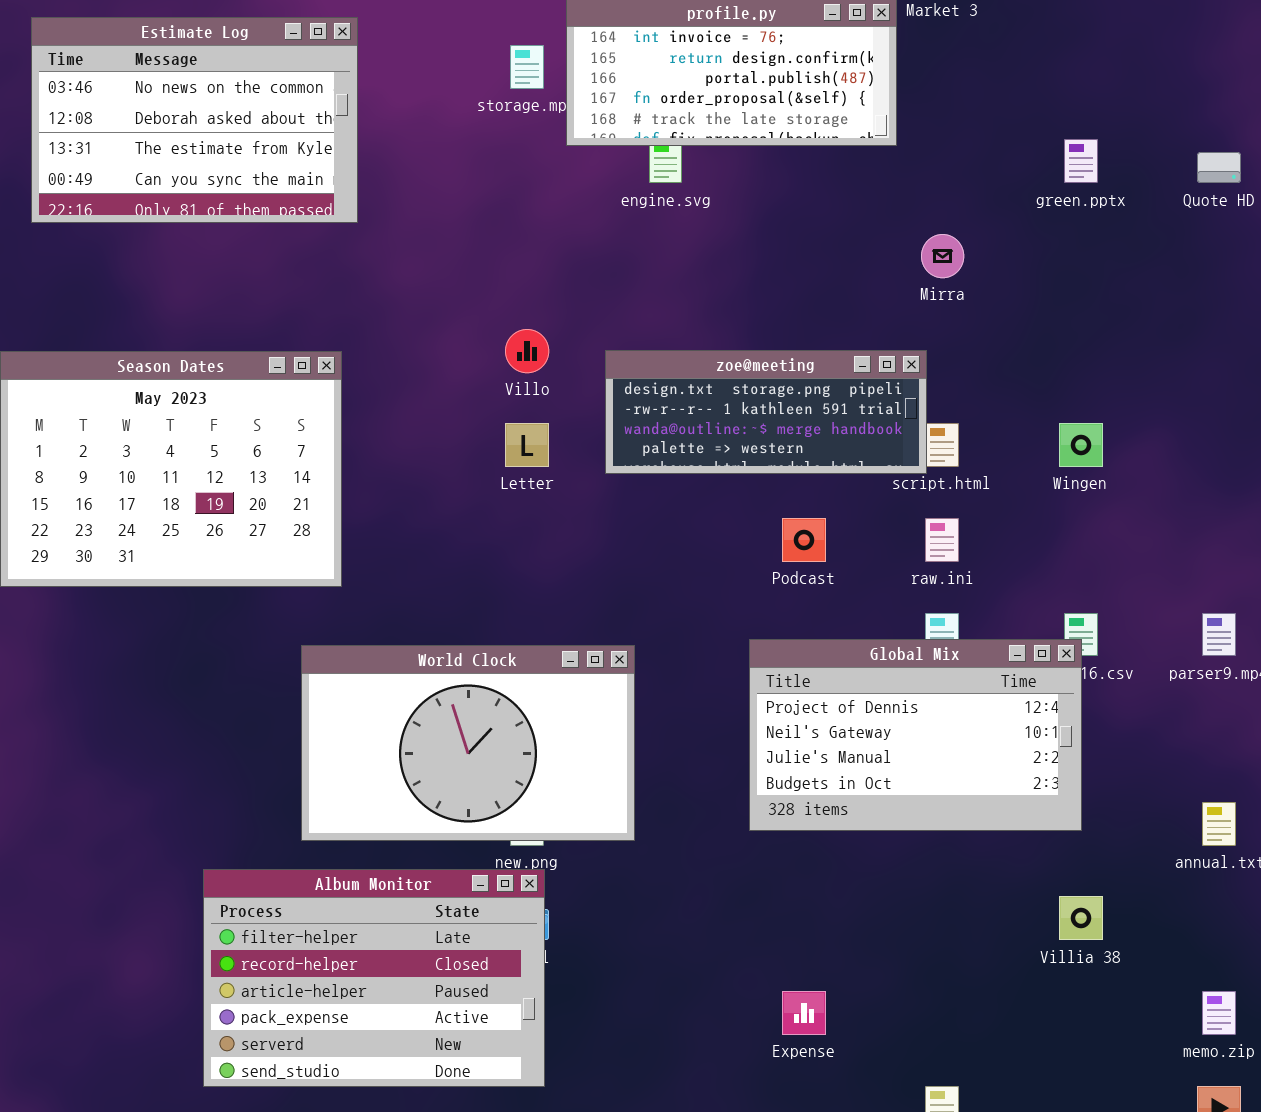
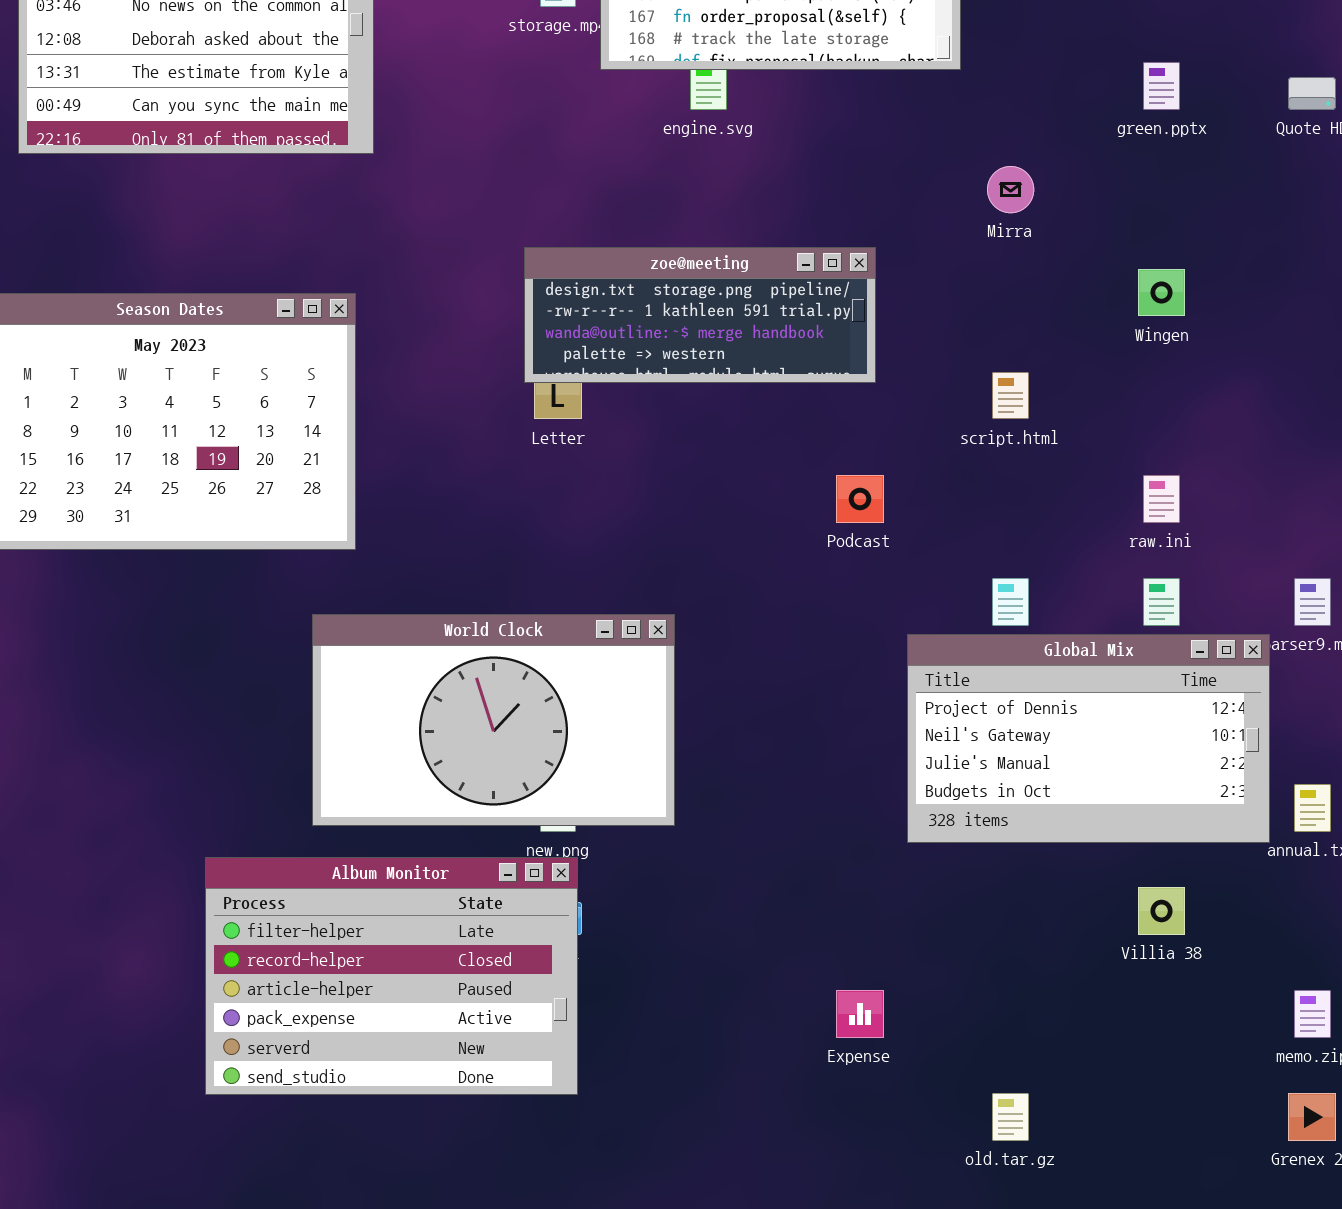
zoe@meeting: [605,350,927,474] -> [524,247,876,383], moved
Wingen: [1059,423,1103,467] -> [1138,269,1185,316], moved
raw.ini: [925,518,959,562] -> [1143,475,1180,523], moved
Global Mix: [749,639,1082,831] -> [907,634,1270,843], moved

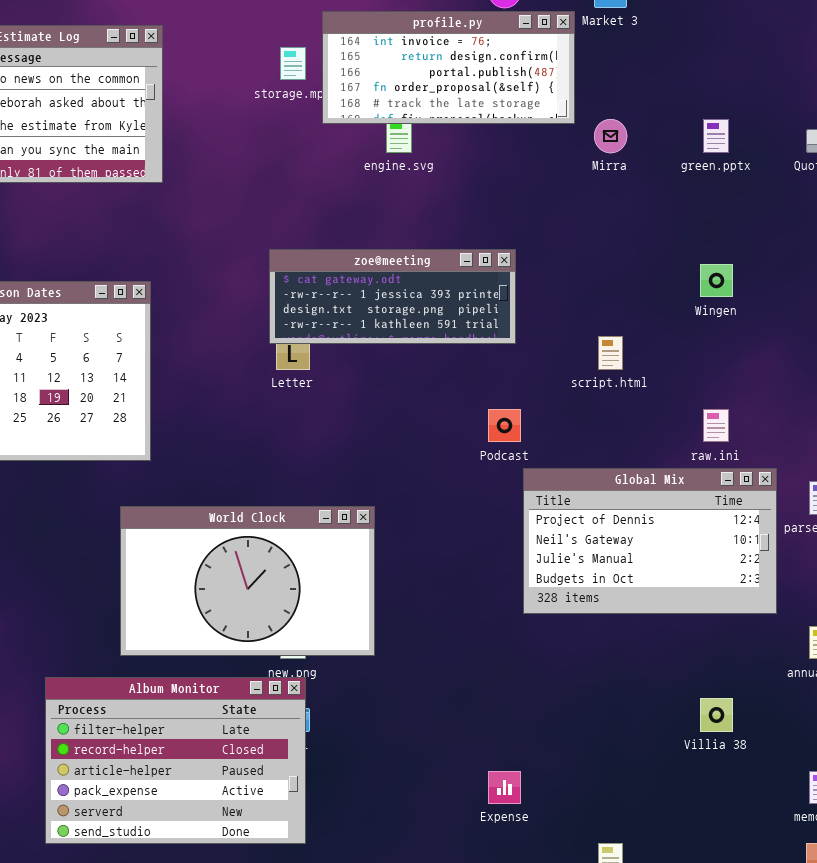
Mirra: [987,166,1034,213] -> [594,119,627,153], moved
zoe@meeting: [524,247,876,383] -> [269,249,516,344], scrolled up 2 rows
Global Mix: [907,634,1270,843] -> [523,468,777,614], moved

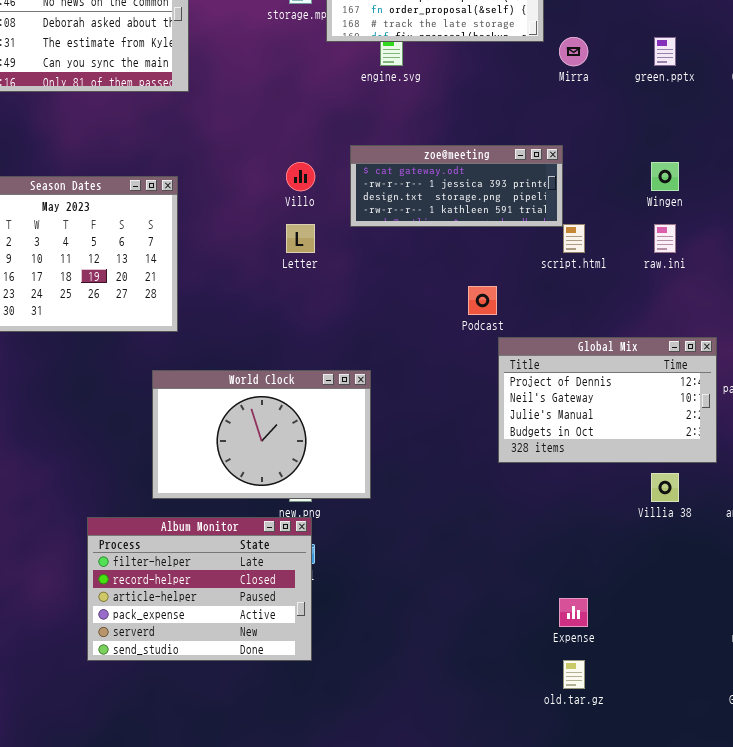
zoe@meeting: [269,249,516,344] -> [350,145,563,227], moved
raw.ini: [703,409,729,442] -> [654,224,676,253], moved
Villia 38: [700,698,733,732] -> [651,473,679,502], moved
Expense: [488,771,521,804] -> [559,598,588,627], moved

